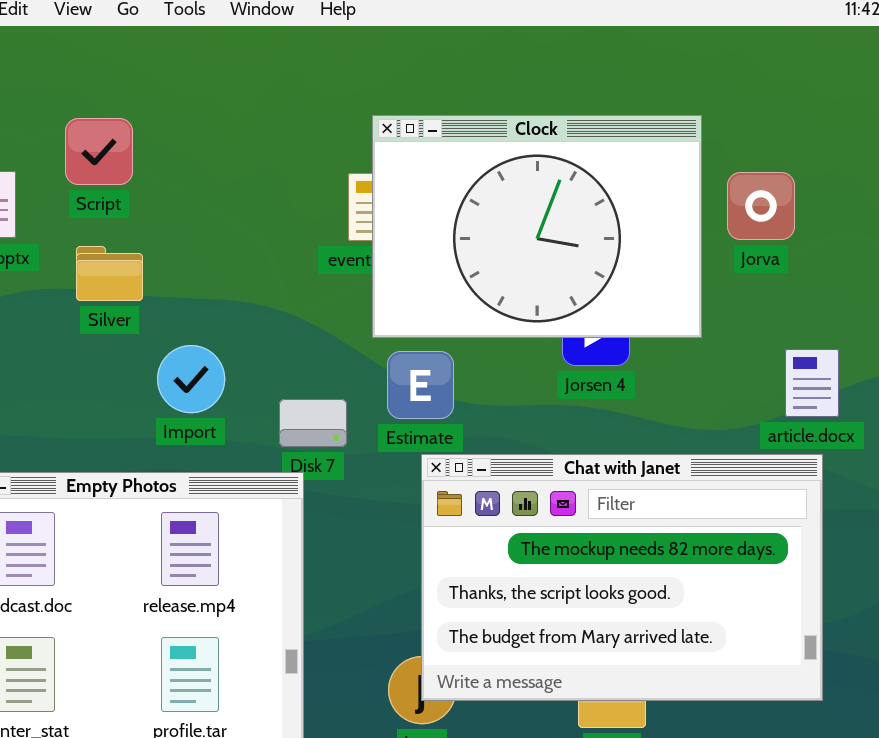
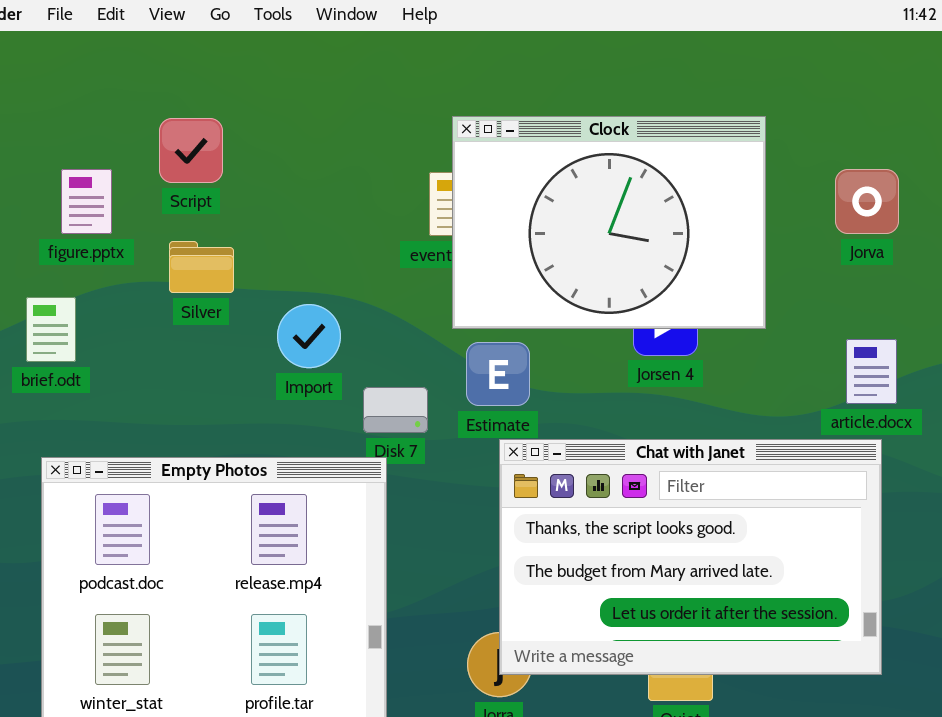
Jorva: [727,172,795,240] -> [835,169,899,234], moved
Import: [157,345,225,413] -> [277,304,341,368], moved
Chat with Janet: [421,454,823,701] -> [499,439,882,675], scrolled down 1 row

